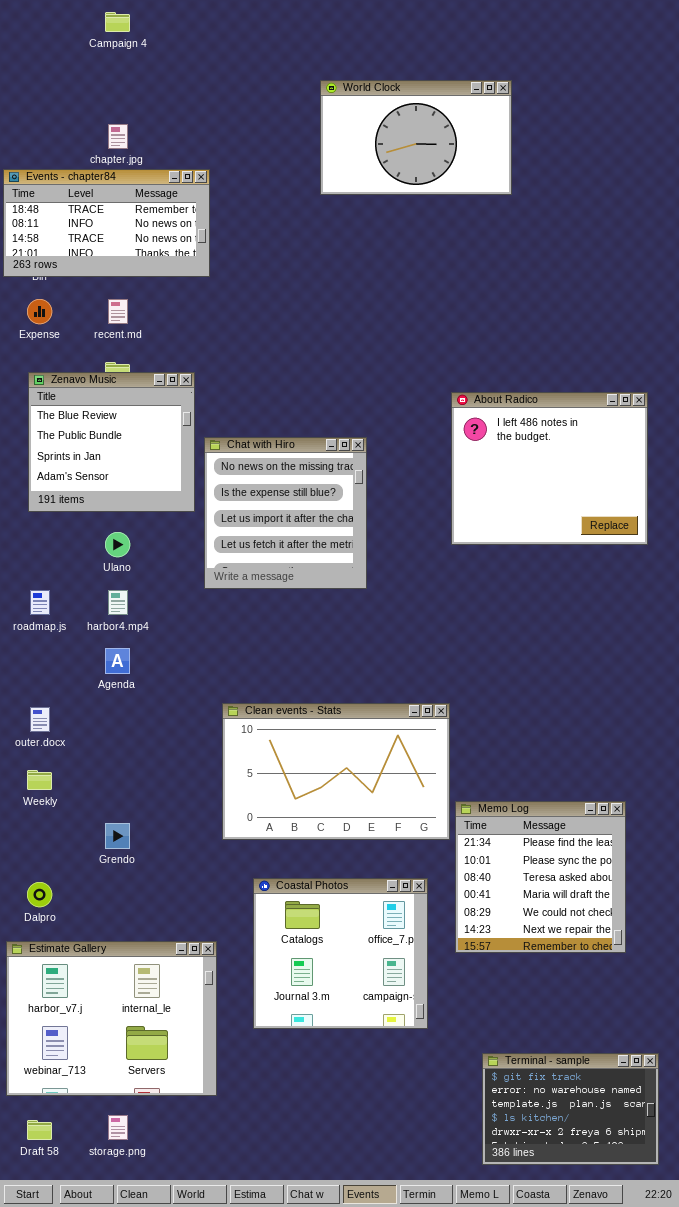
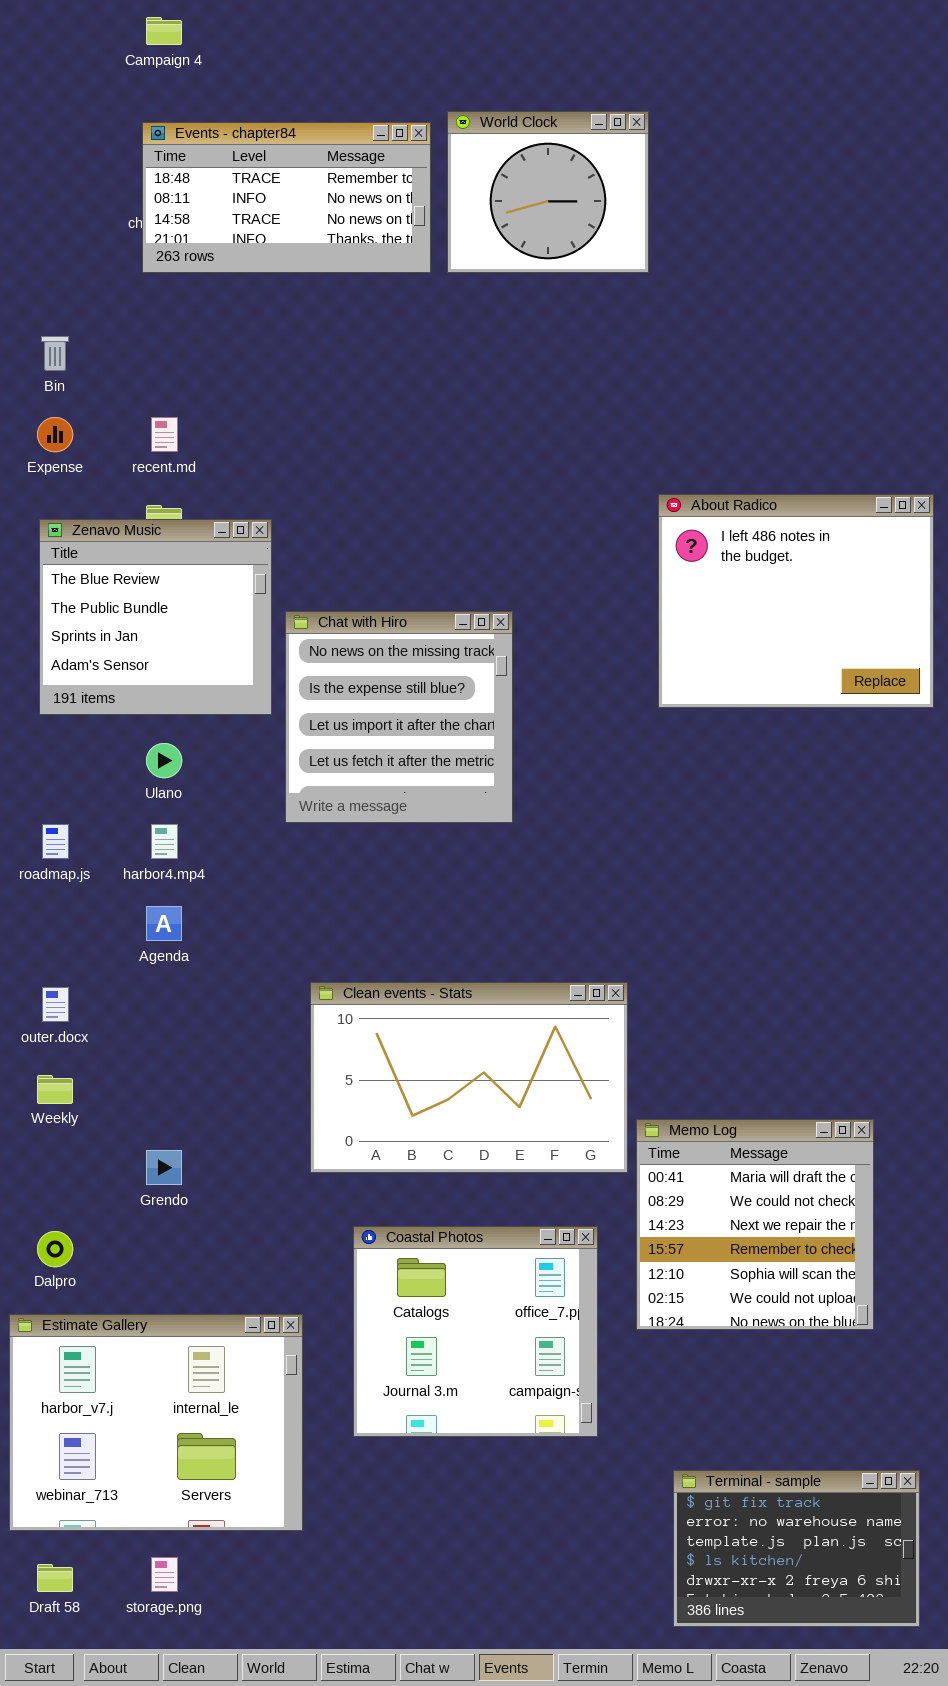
World Clock: [320,80,512,195] -> [447,111,649,273], resized
Events - chapter84: [3,169,210,277] -> [142,122,431,273], moved
About Radico: [451,392,648,545] -> [658,494,934,708], moved
Memo Log: [455,801,626,953] -> [636,1119,874,1330], scrolled down 3 rows

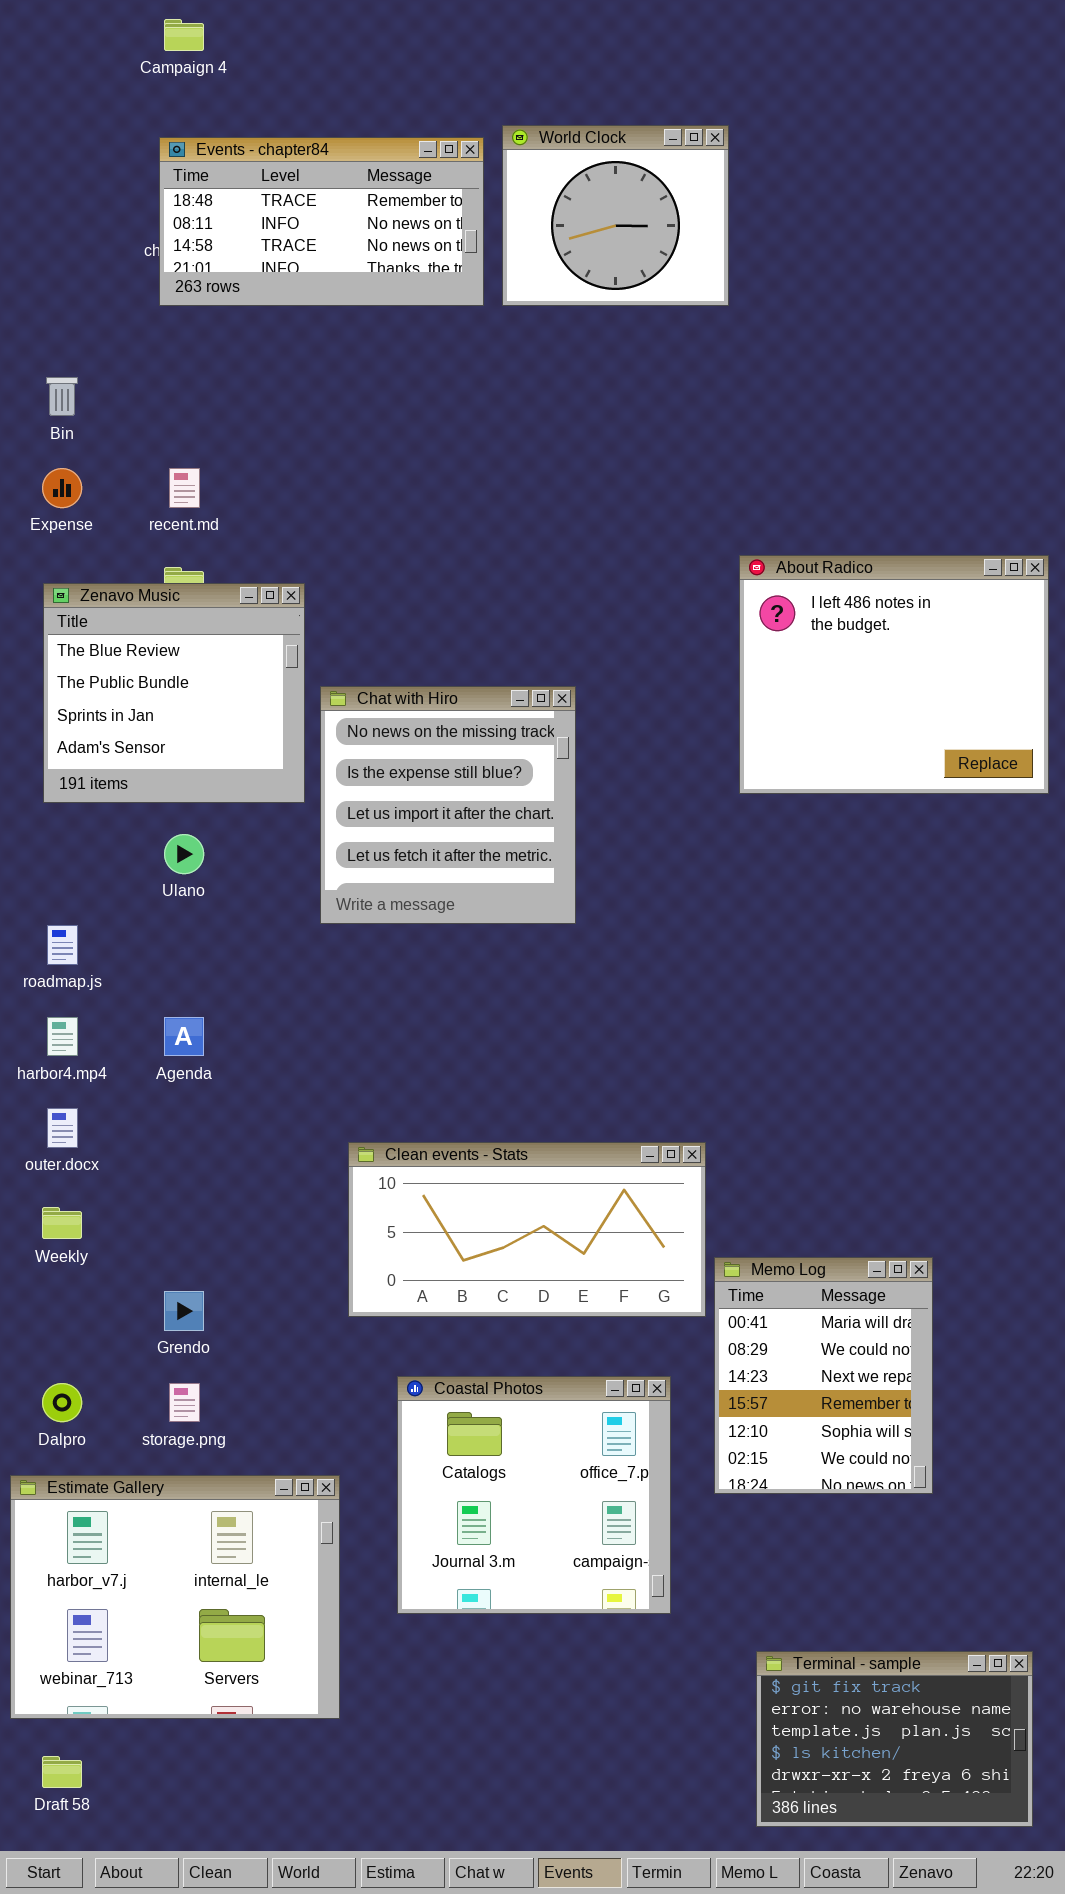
harbor4.mp4: [151,824,178,859] -> [47,1017,78,1056], moved
Clean events - Stats: [310,982,628,1173] -> [348,1142,706,1317], resized
Memo Log: [636,1119,874,1330] -> [714,1257,933,1494], resized
storage.png: [151,1557,178,1592] -> [169,1383,200,1422], moved

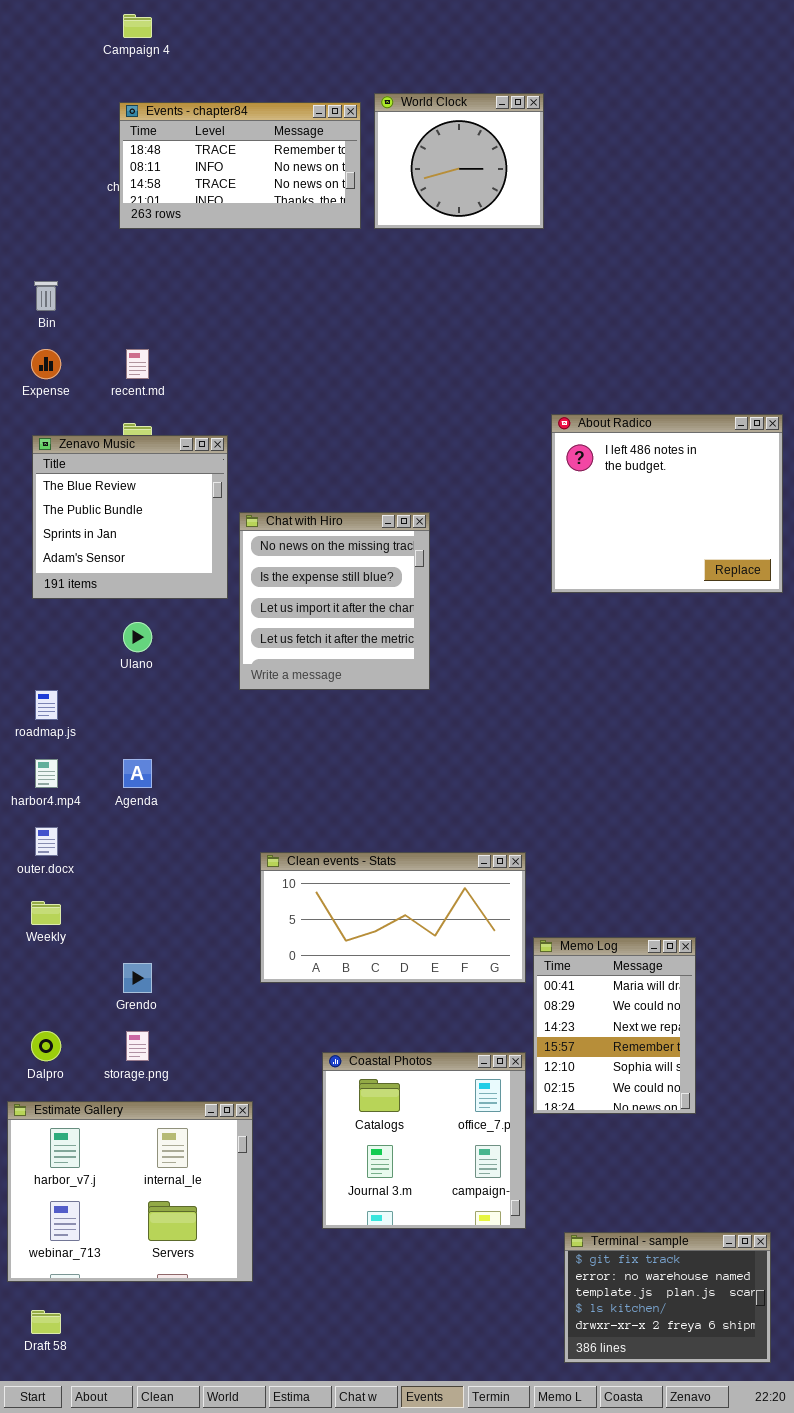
Coastal Photos: [397,1376,671,1614] -> [322,1052,526,1229], moved

